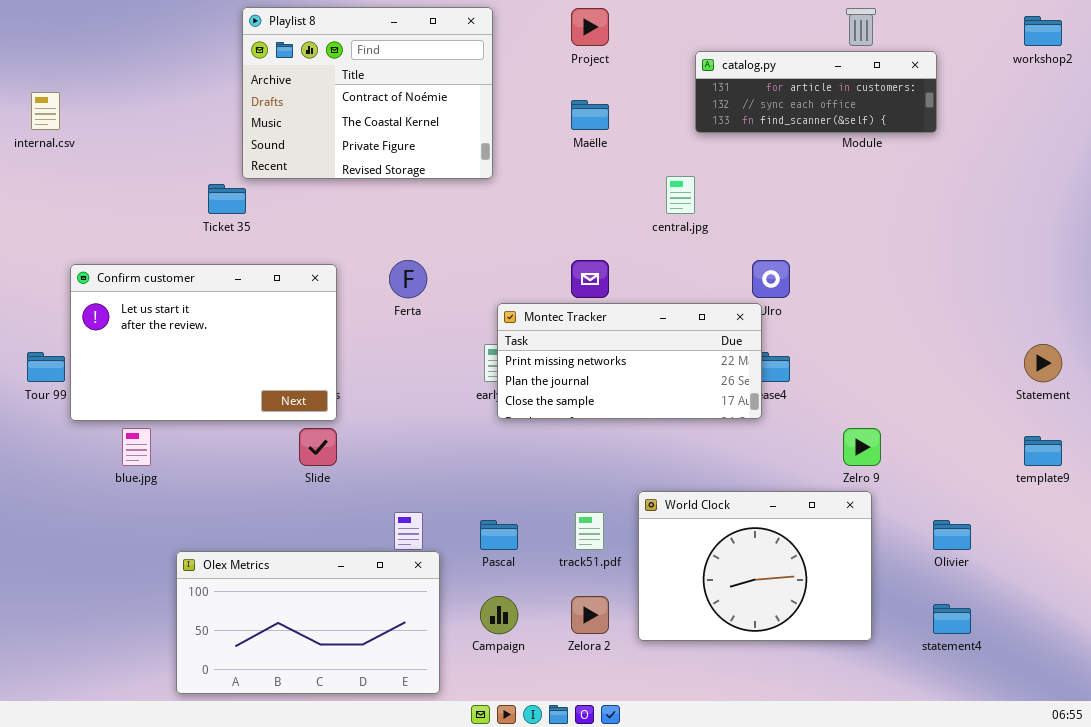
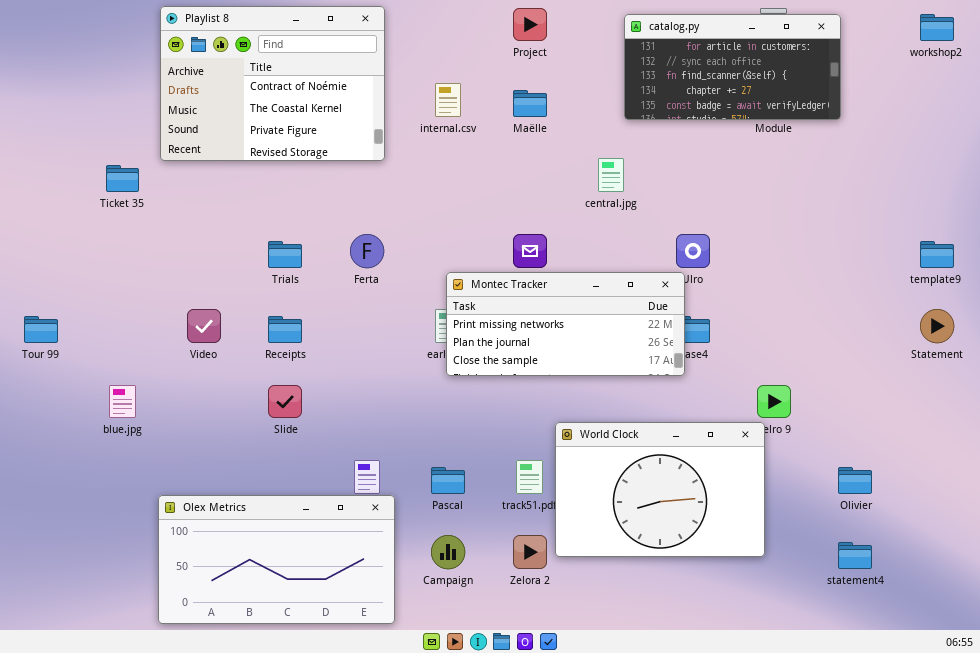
Playlist 8: [242,7,493,179] -> [160,6,385,161], moved
catalog.py: [695,51,937,133] -> [624,14,841,120], resized
internal.csv: [31,92,60,130] -> [435,83,461,117], moved
Ticket 35: [208,184,246,214] -> [106,165,139,192], moved
Confirm customer: [70,264,337,421] -> none, closed
template9: [1024,436,1062,466] -> [920,241,954,268], moved
World Clock: [638,491,872,641] -> [555,422,765,557], moved

